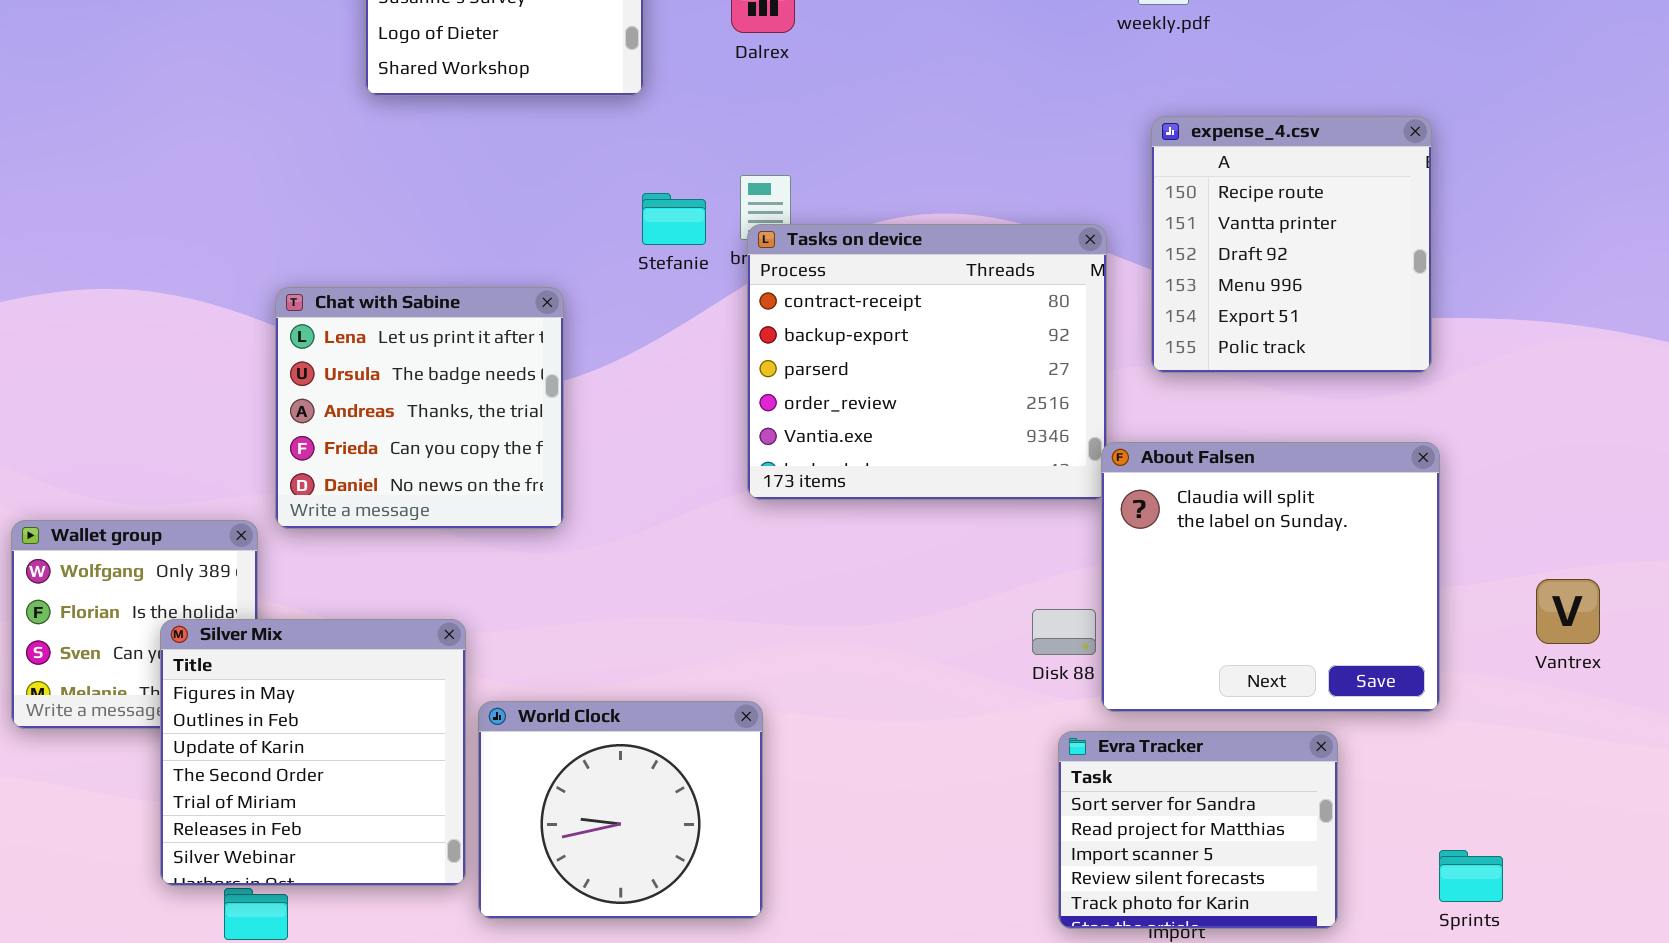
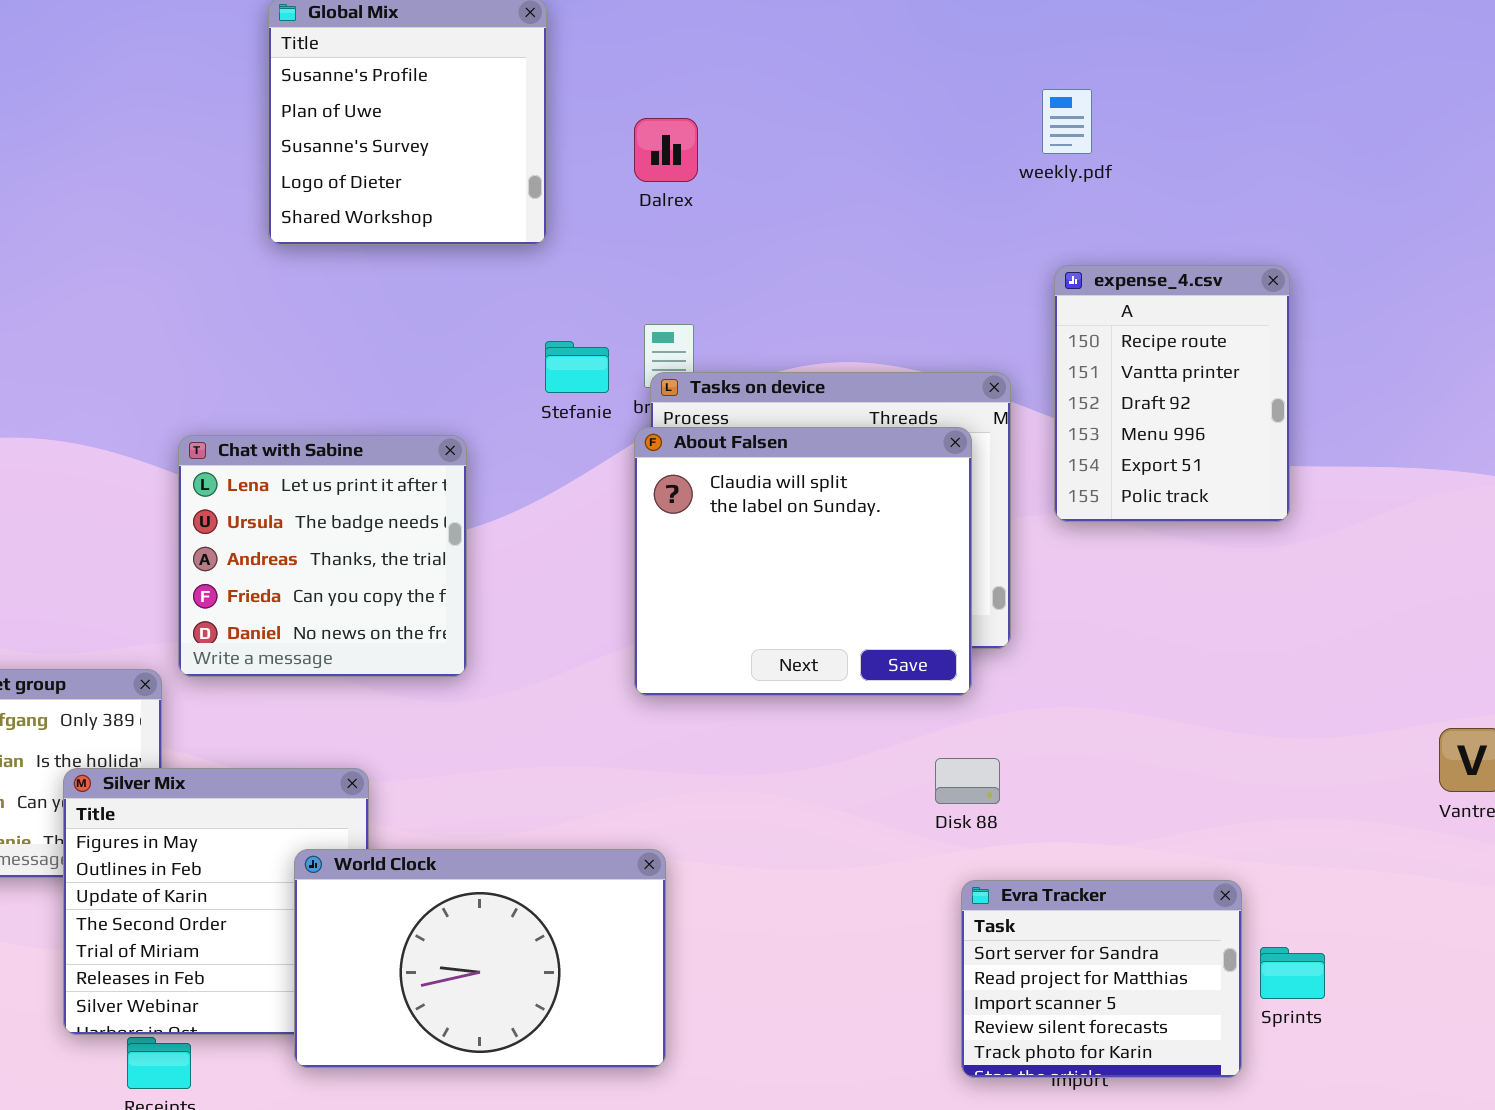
expense_4.csv: [1151,116,1432,373] -> [1054,265,1290,522], resized
About Falsen: [1101,442,1440,712] -> [634,427,972,696], moved
World Clock: [478,701,763,919] -> [294,849,666,1068], resized
Sprints: [1439,850,1503,902] -> [1260,947,1325,999], moved

